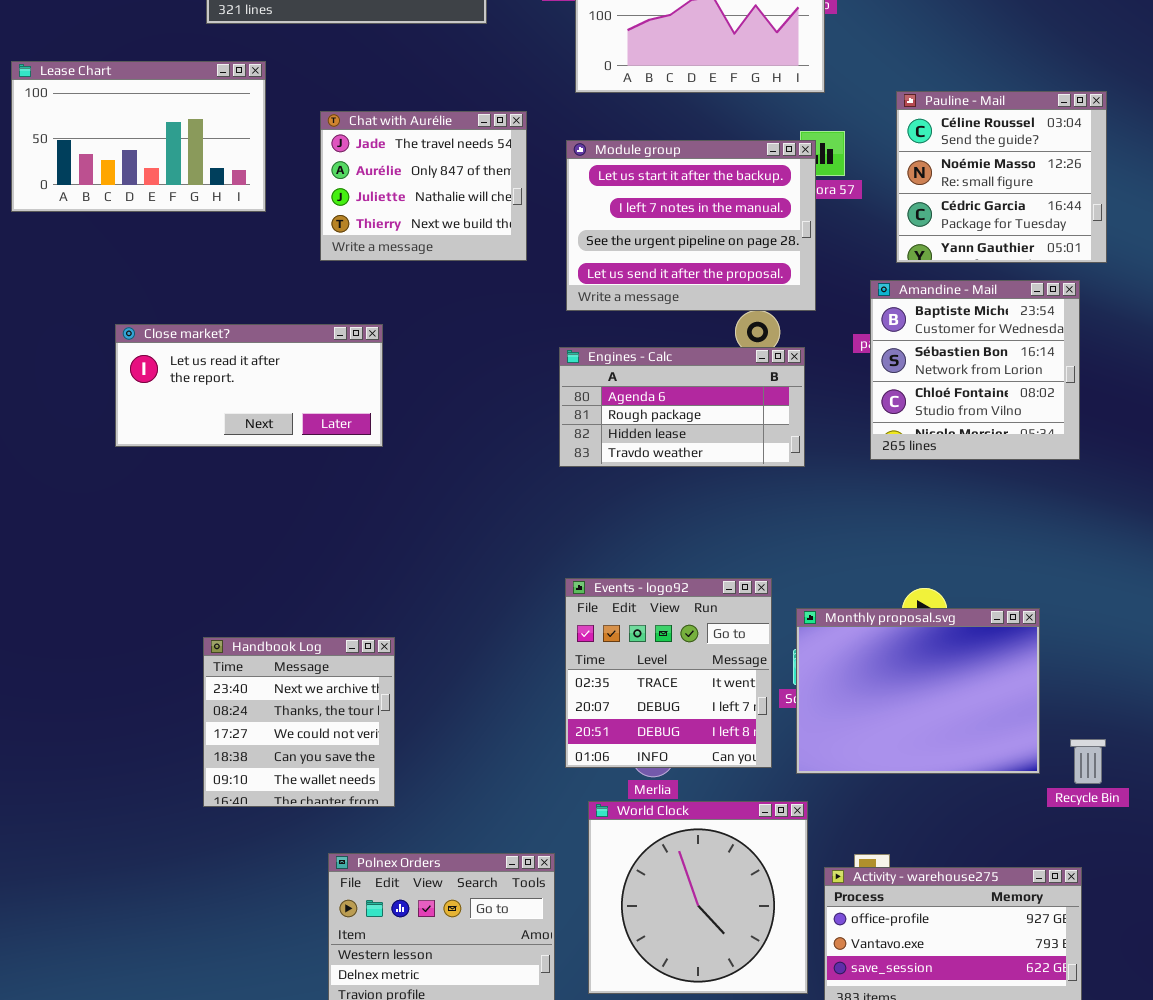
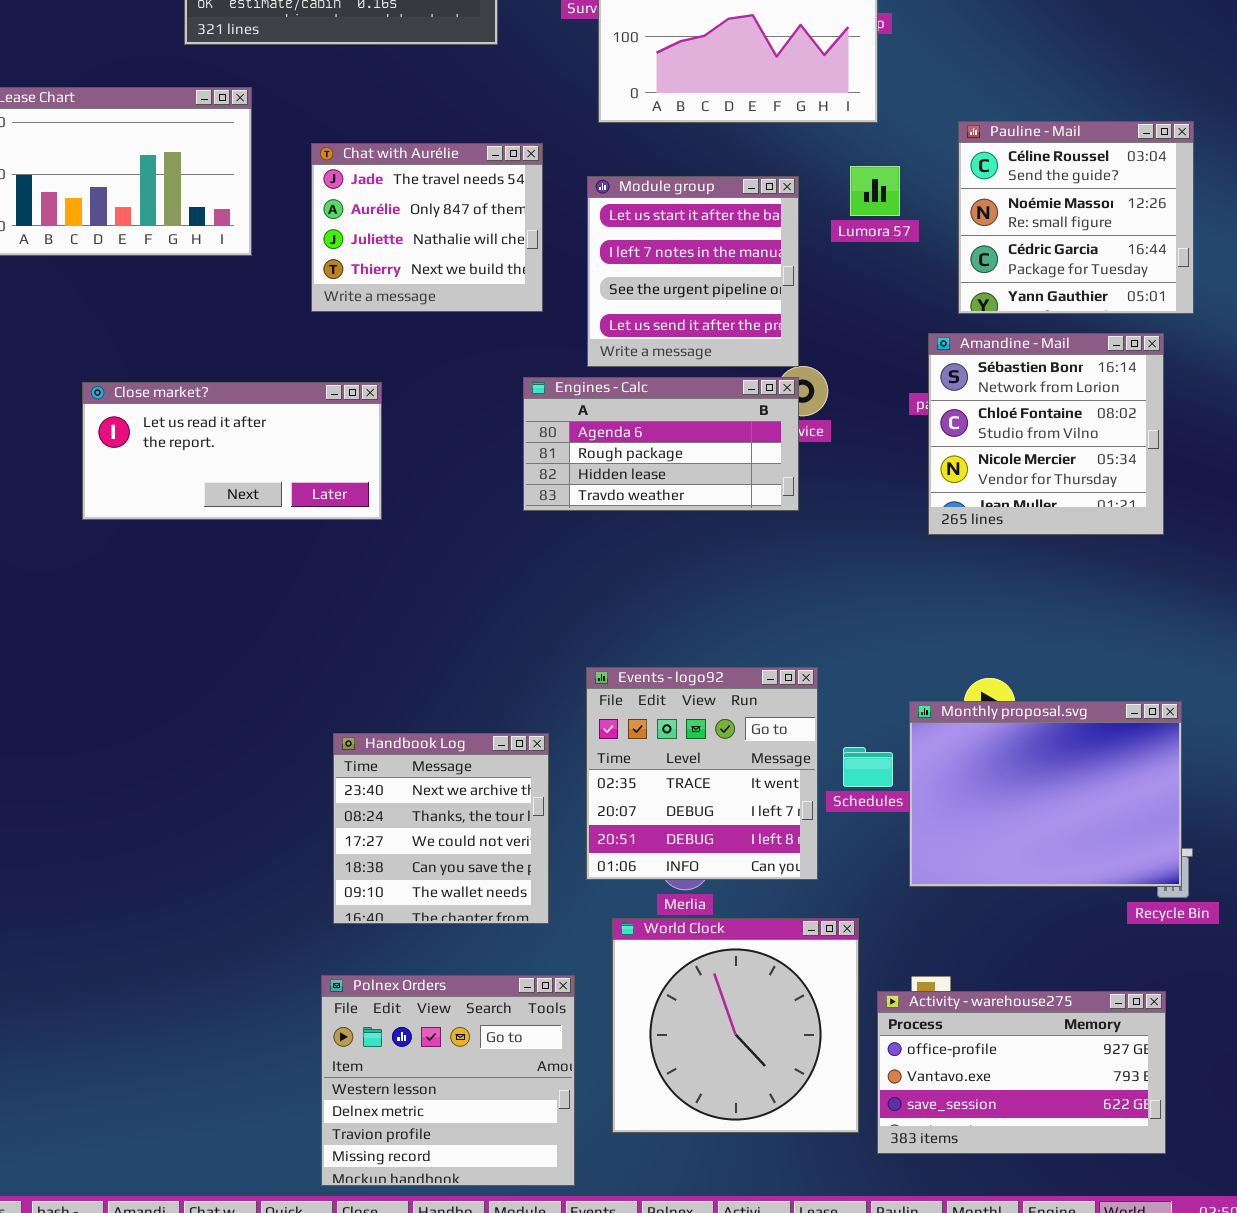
Module group: [566,140,816,311] -> [587,176,799,367], resized
Amandine - Mail: [870,280,1080,460] -> [928,333,1164,535], scrolled down 1 row
Engines - Calc: [559,347,805,467] -> [523,377,799,511], moved
Monthly proposal.svg: [796,608,1040,774] -> [909,701,1182,887], moved
Handbook Log: [203,637,395,807] -> [333,733,549,924], moved

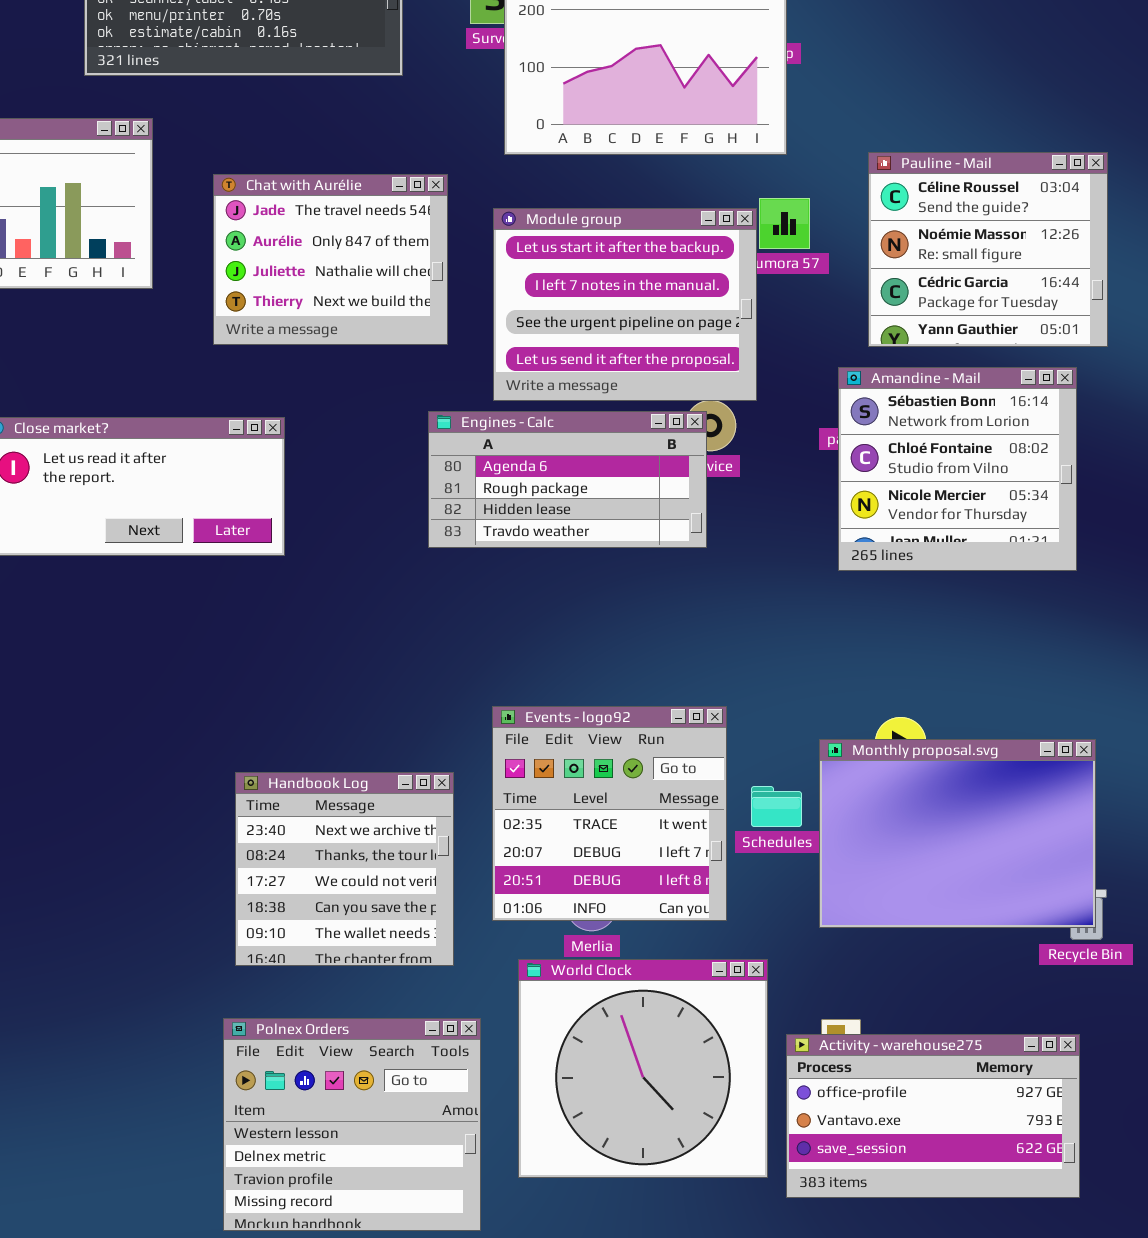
Module group: [587,176,799,367] -> [493,208,757,401], resized

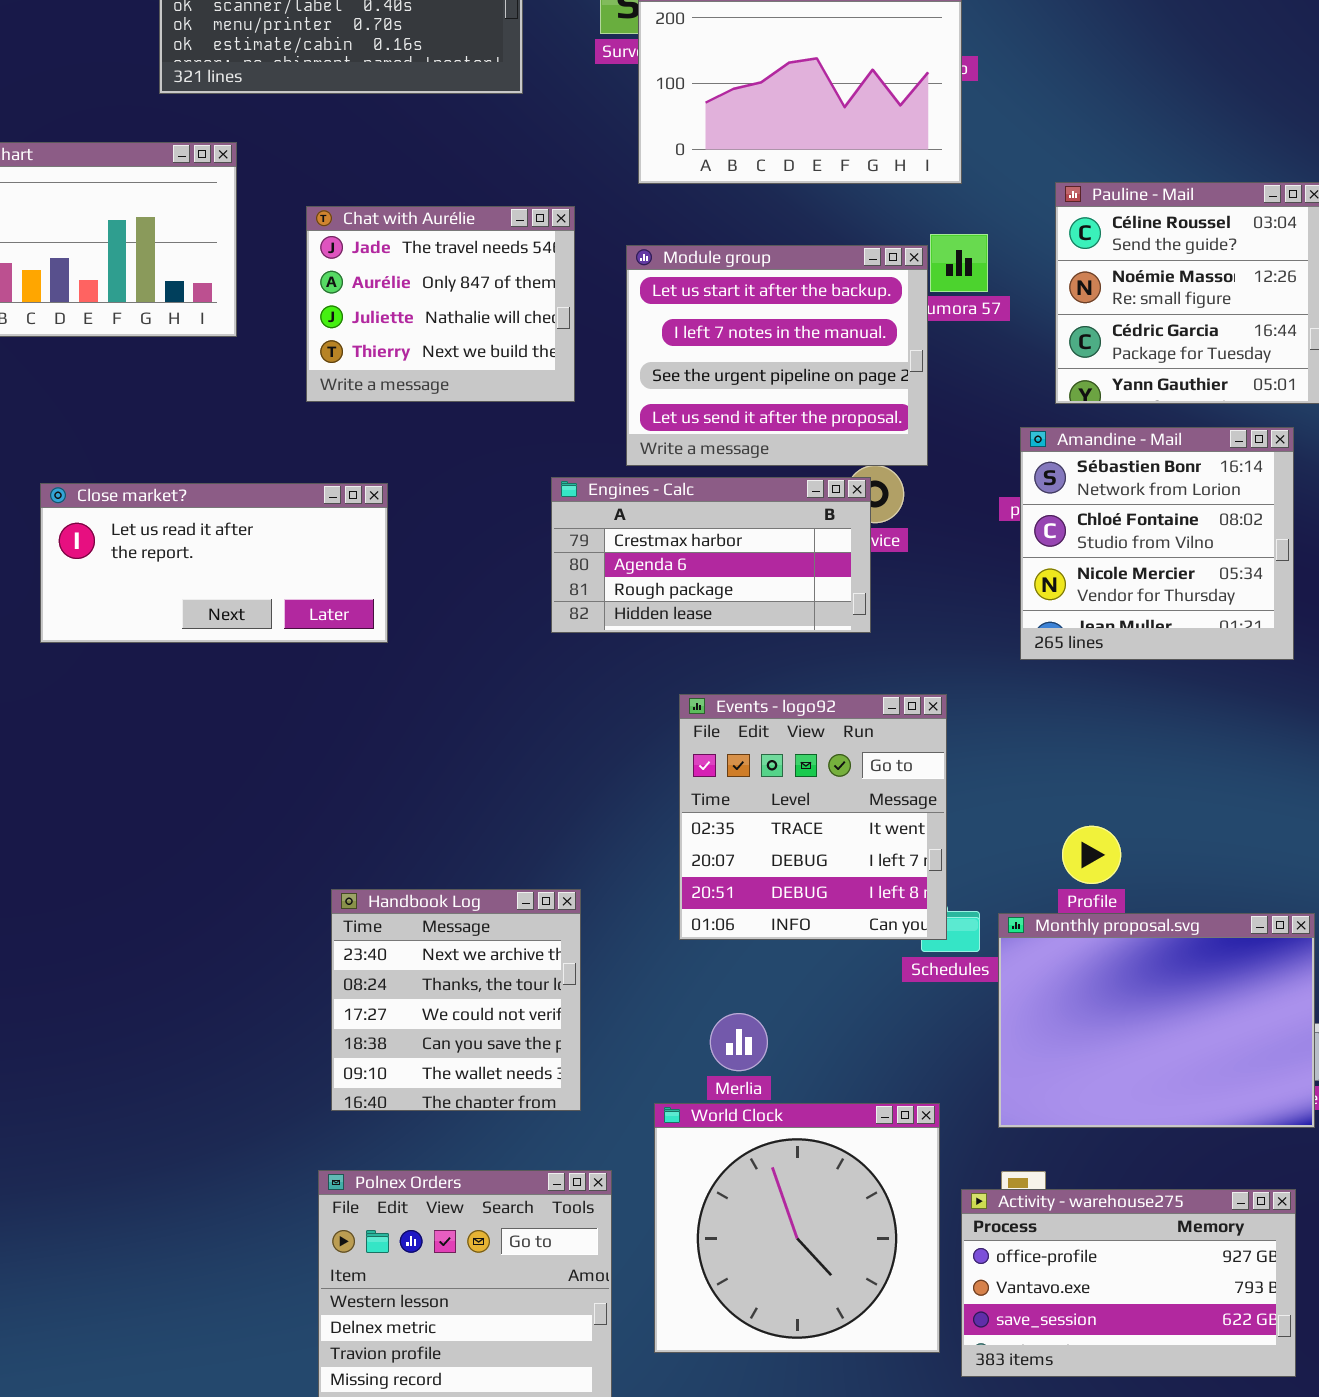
Engines - Calc: [428,411,707,548] -> [551,477,871,633], scrolled up 1 row
Events - logo92: [492,706,727,921] -> [679,694,947,940], moved
Monthly proposal.svg: [819,739,1096,928] -> [998,913,1315,1128], moved

